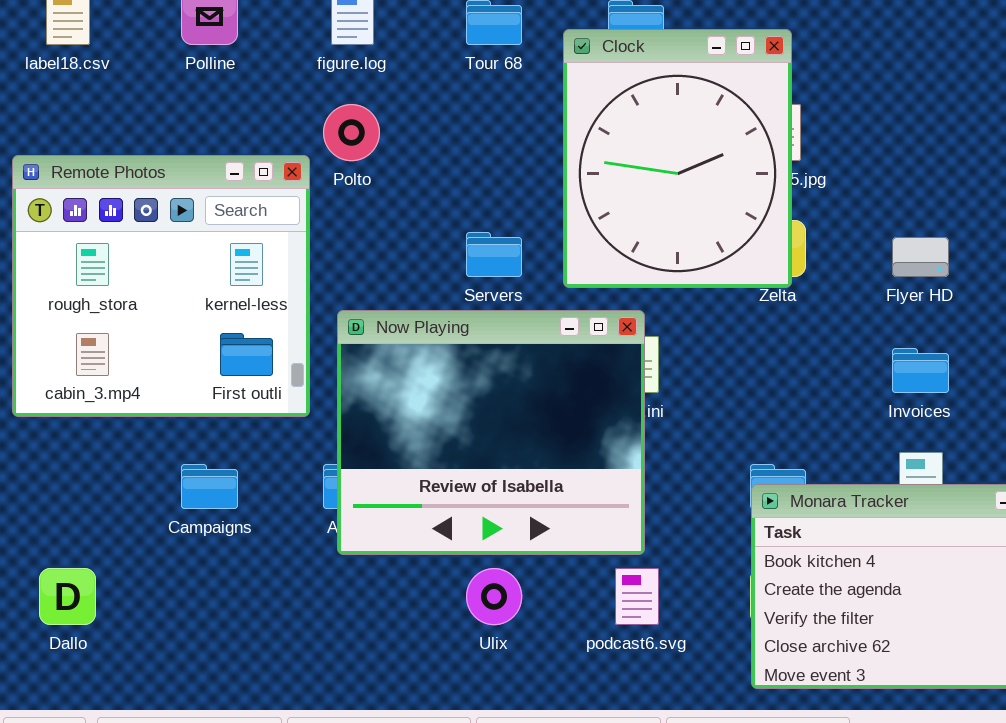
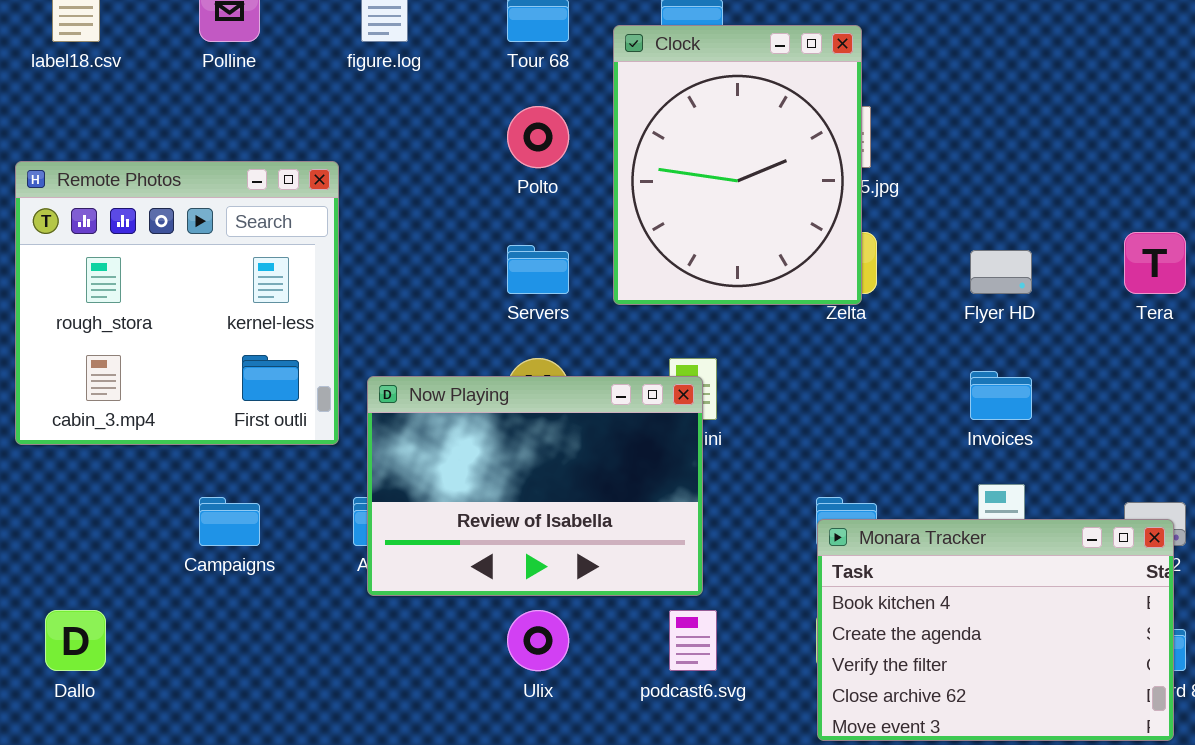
Polto: [323,104,380,161] -> [507,106,569,168], moved
Now Playing: [337,310,645,555] -> [367,376,703,596], resized

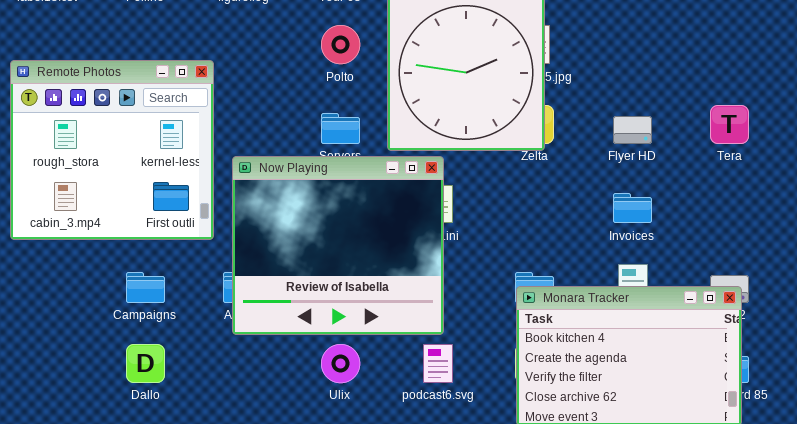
Now Playing: [367,376,703,596] -> [232,156,444,335], resized
Dallo: [45,610,106,671] -> [126,344,165,383], moved

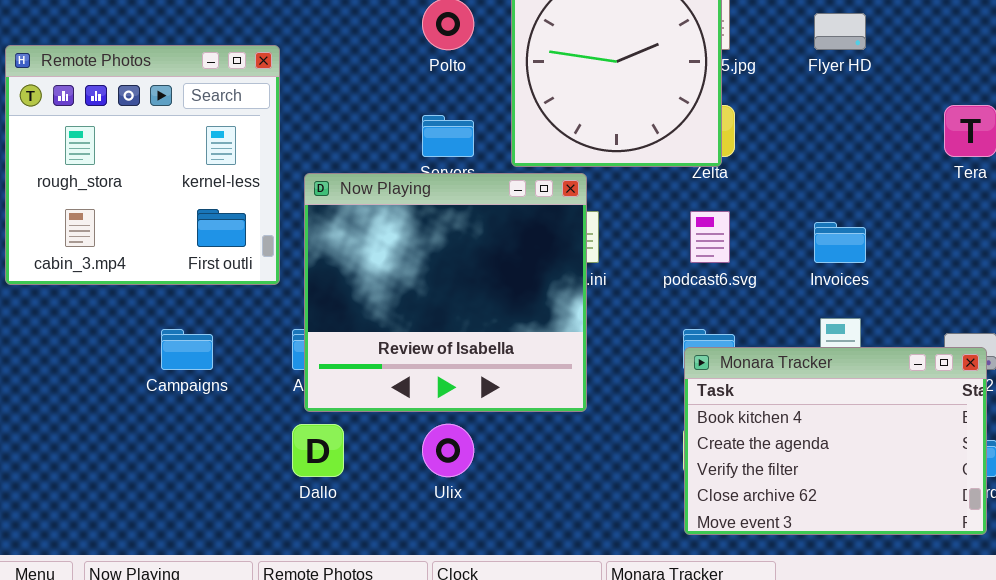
Flyer HD: [613,116,652,144] -> [814,13,866,50], moved
Dallo: [126,344,165,383] -> [292,424,344,477], moved
podcast6.svg: [423,344,453,383] -> [690,211,730,263], moved

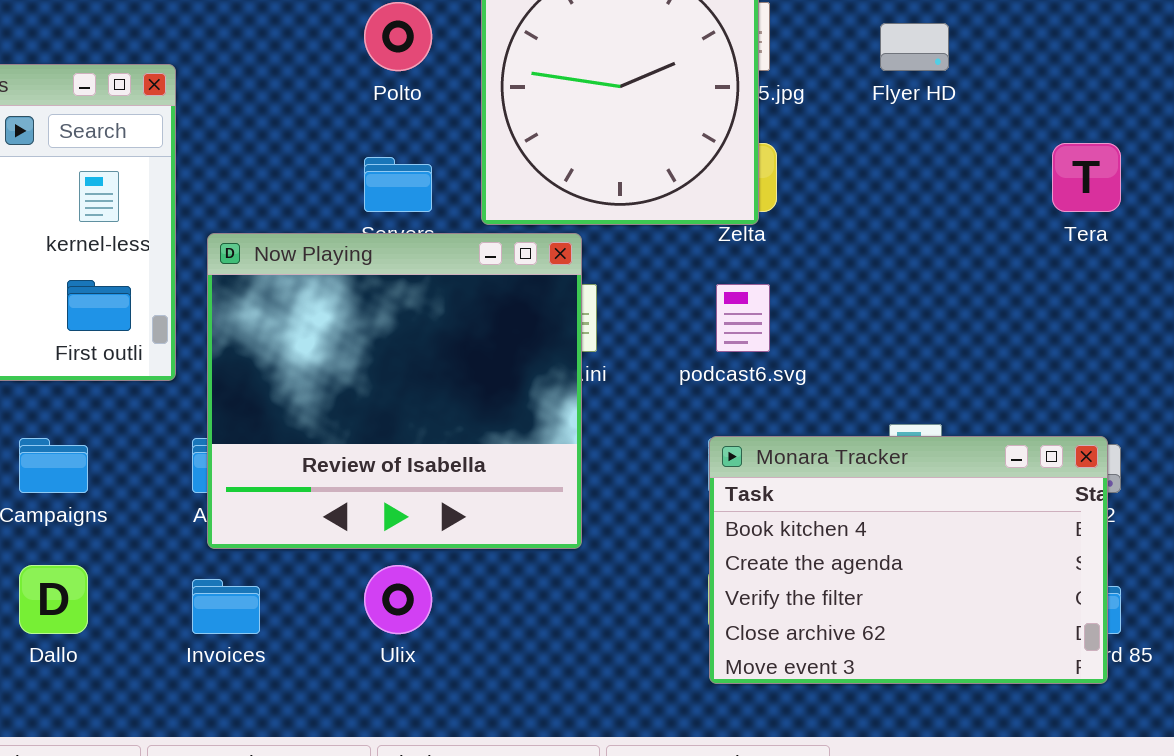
Invoices: [814,222,866,263] -> [192,579,260,634], moved
Monara Tracker: [684,347,987,535] -> [709,436,1108,684], moved
Dallo: [292,424,344,477] -> [19,565,88,634], moved

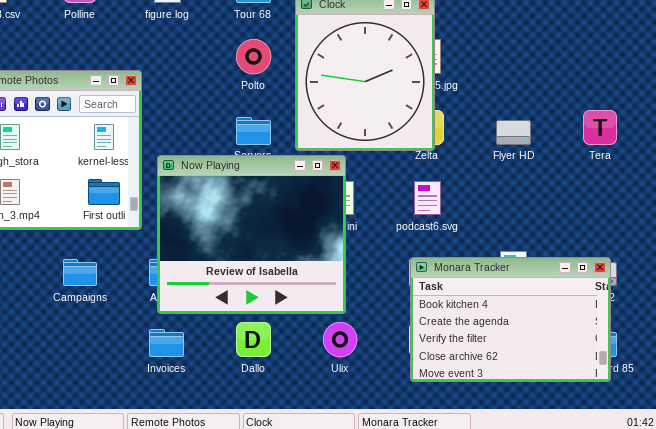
Flyer HD: [880,23,949,71] -> [496,120,531,145], moved
Dallo: [19,565,88,634] -> [236,322,271,357], moved
Ulix: [364,565,432,634] -> [323,322,357,357], moved

